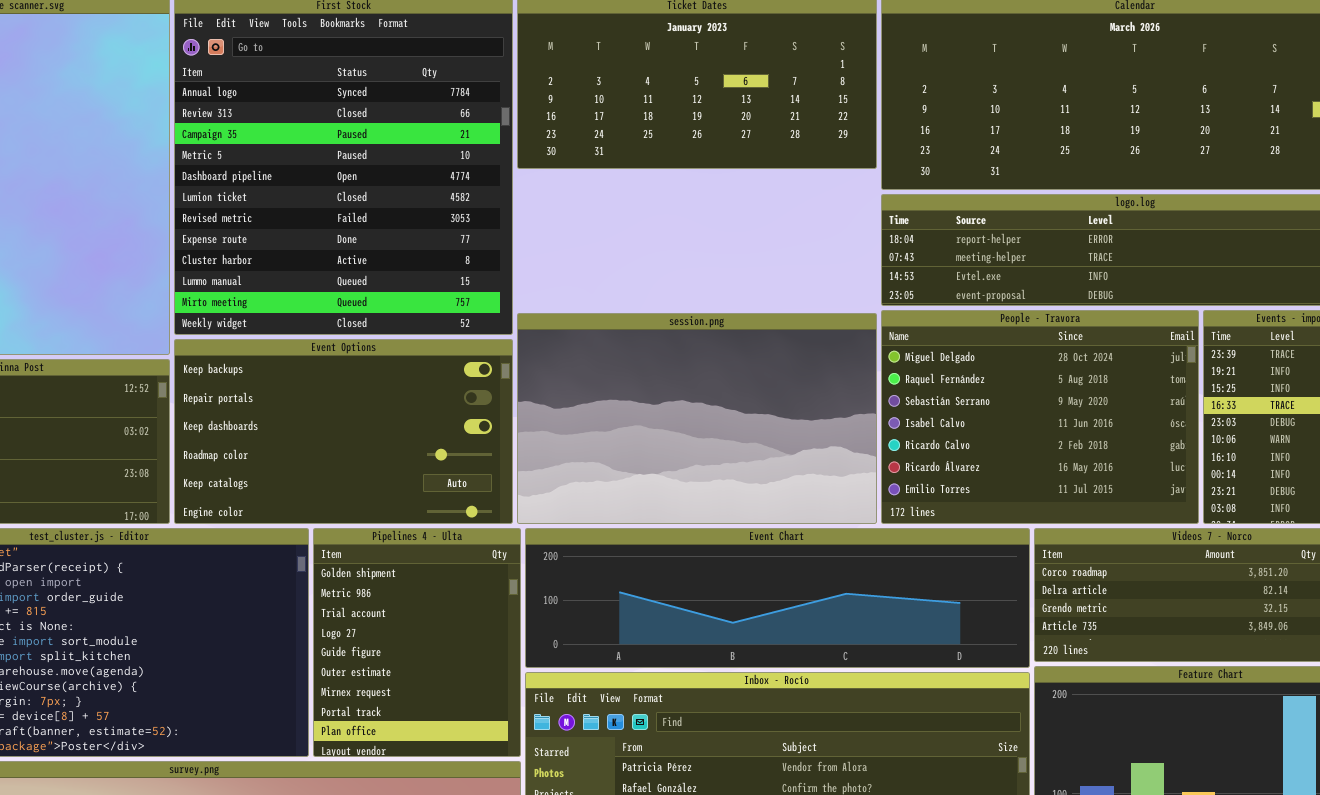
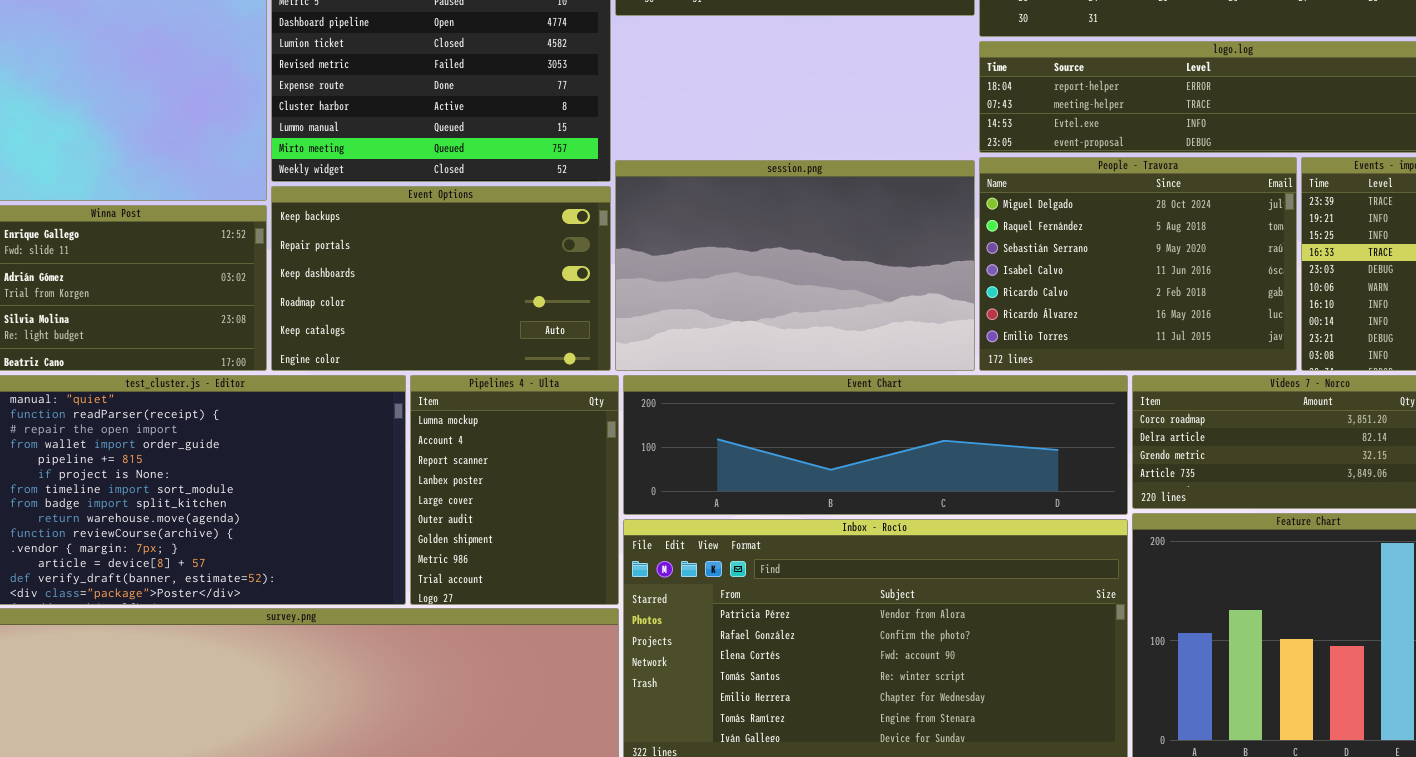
Pipelines 4 - Ulta: [313,528,521,757] -> [410,375,619,605], scrolled up 6 rows

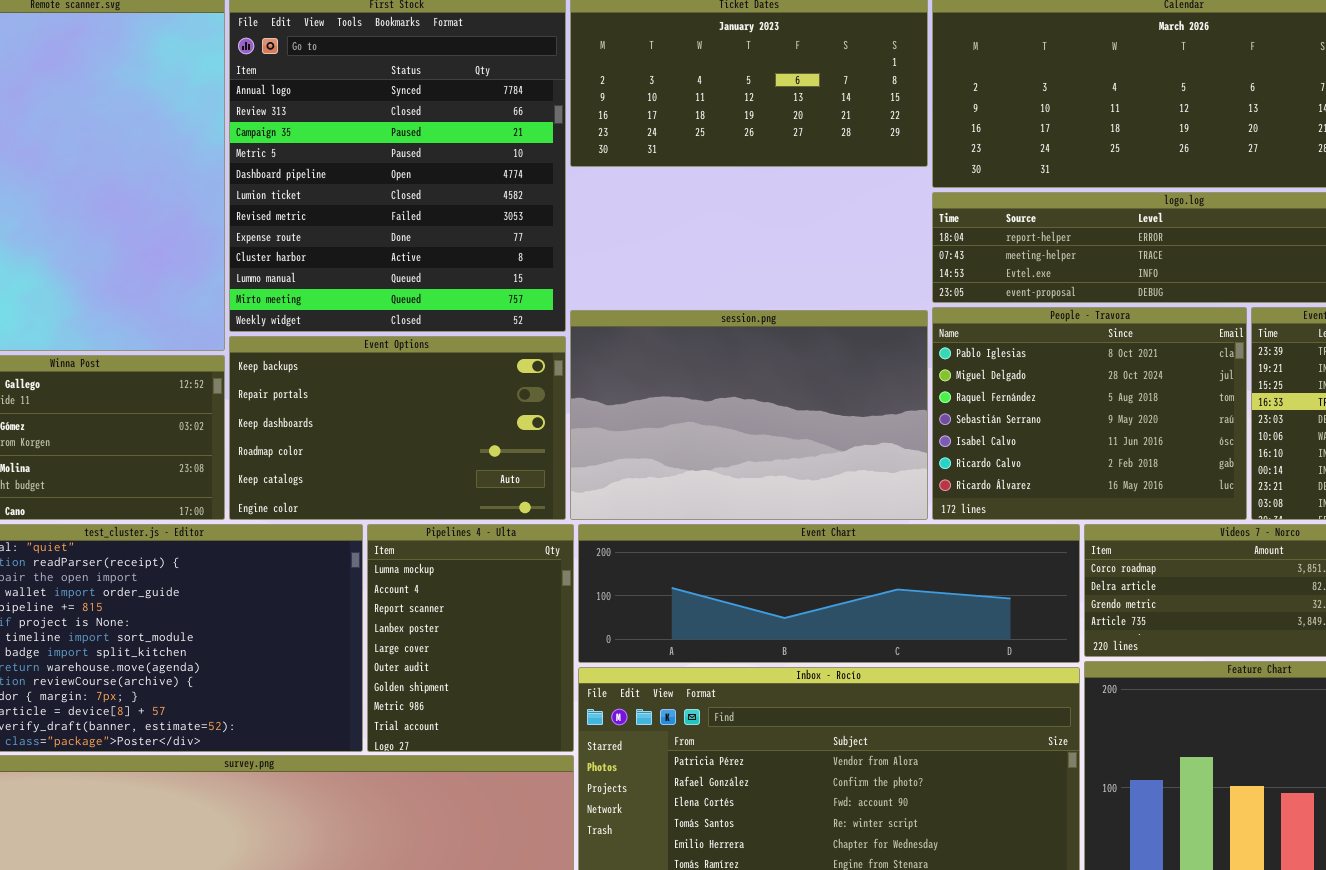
People - Travora: [979,157,1297,371] -> [932,307,1247,520], scrolled up 1 row

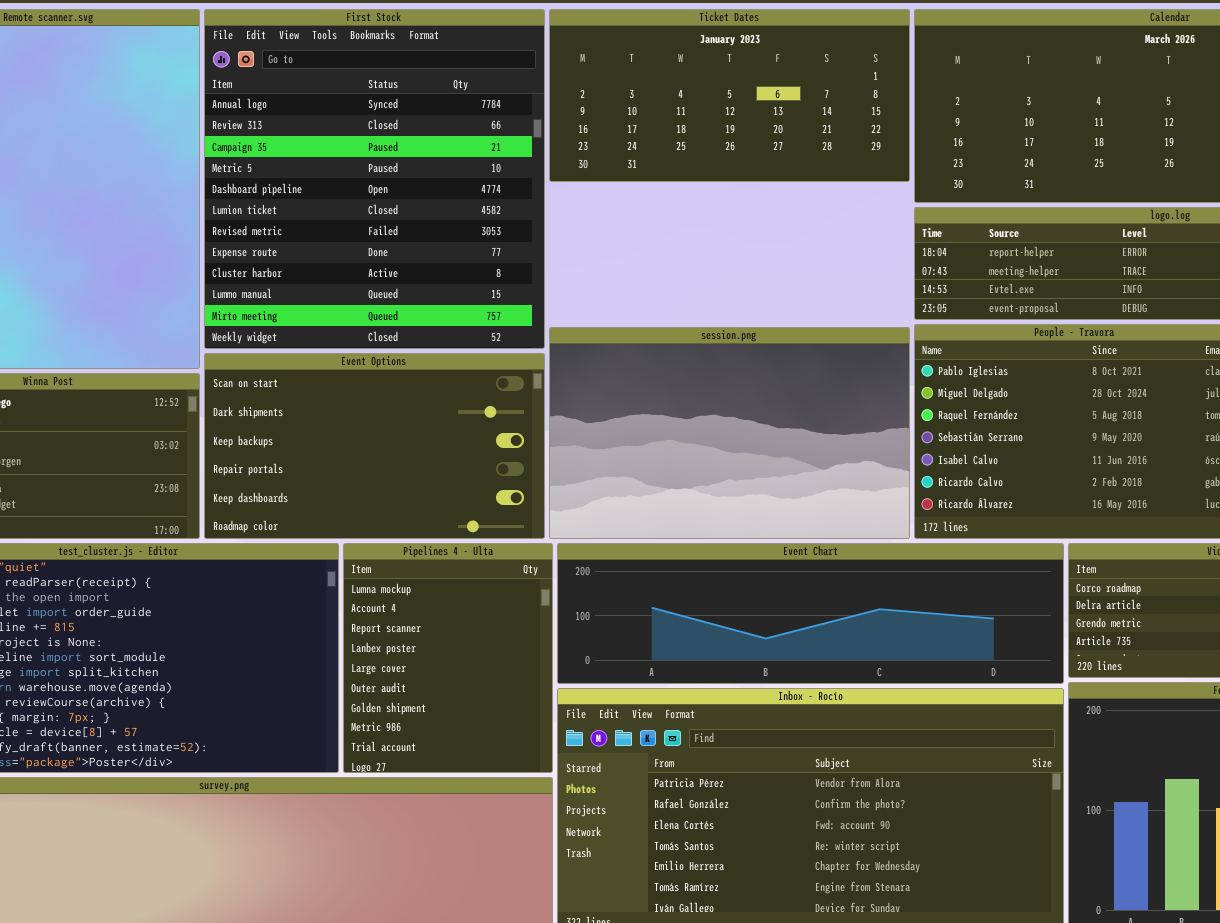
Event Options: [229,336,566,520] -> [204,353,545,539], scrolled up 2 rows

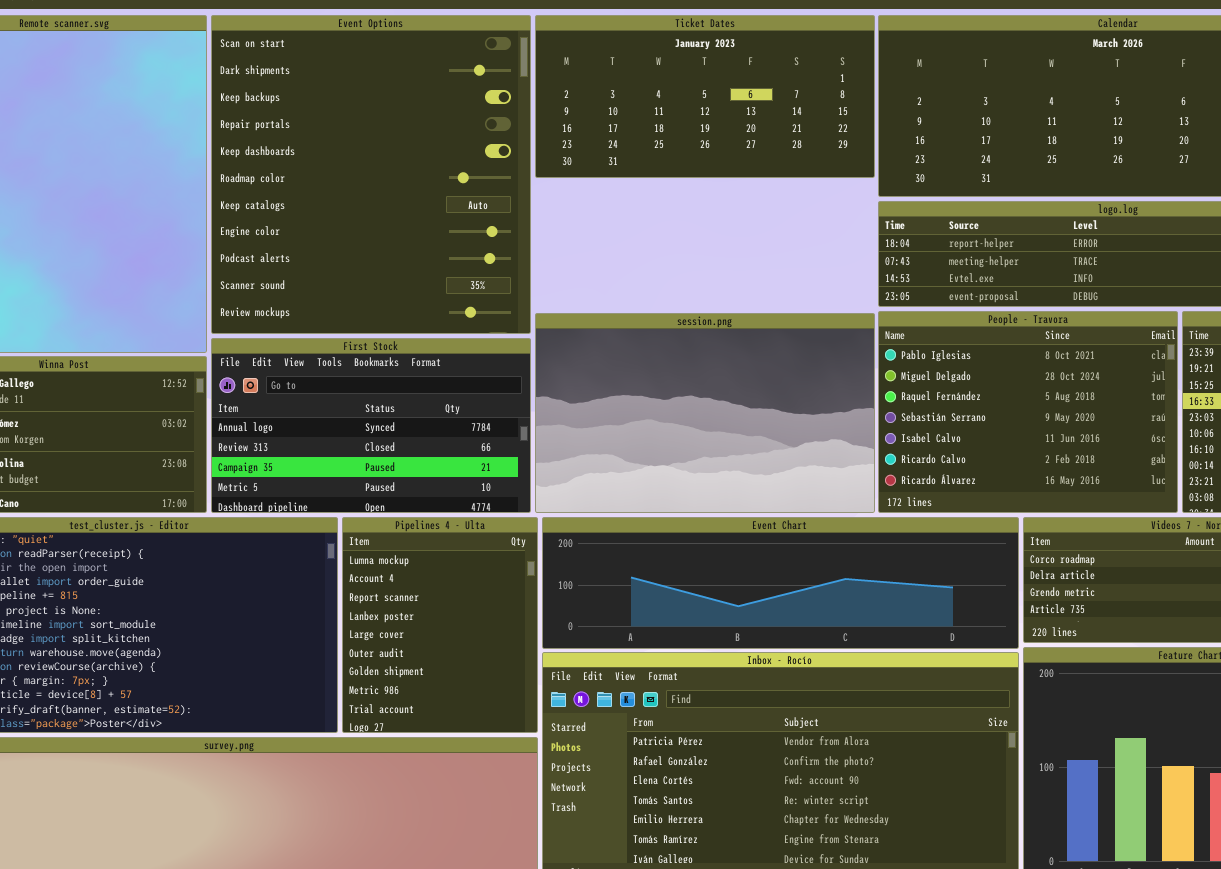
First Stock: [204,9,545,349] -> [211,338,531,513], moved, resized
Event Options: [204,353,545,539] -> [211,15,531,334], moved, resized

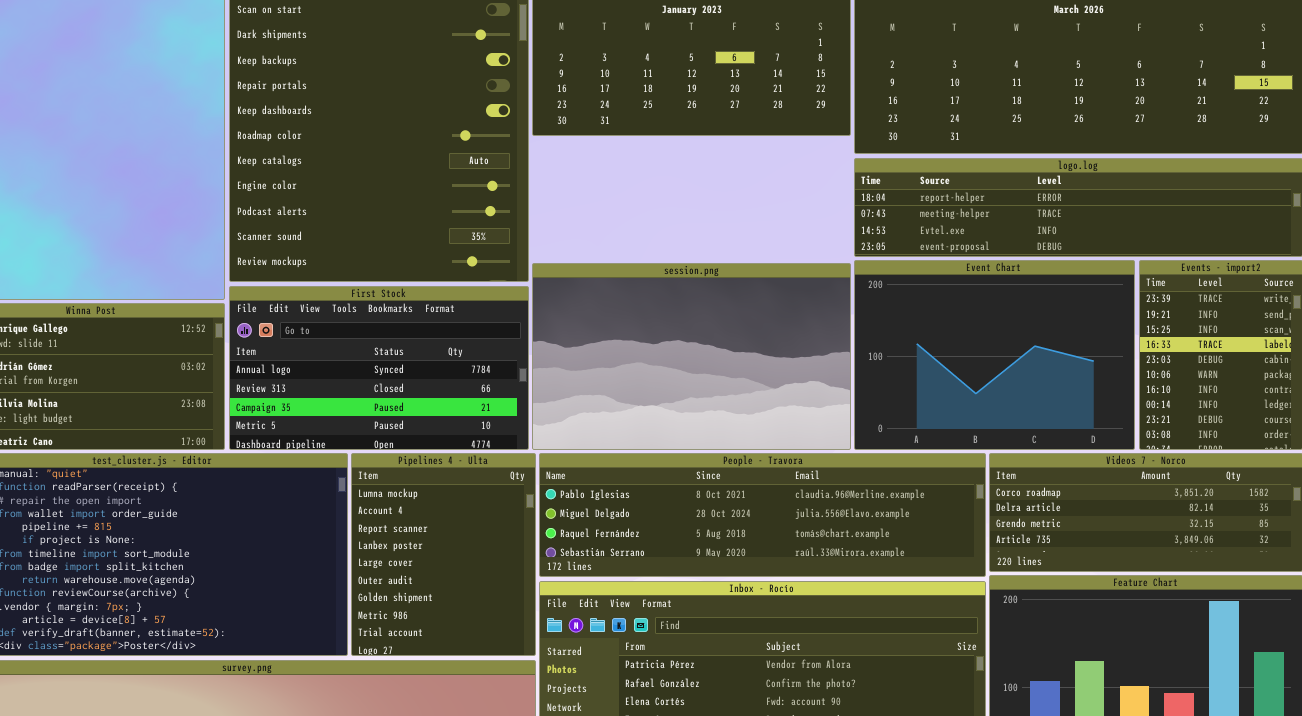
People - Travora: [878,311,1178,513] -> [539,453,986,577], moved, resized
Event Chart: [542,517,1019,649] -> [854,260,1135,450], moved, resized

